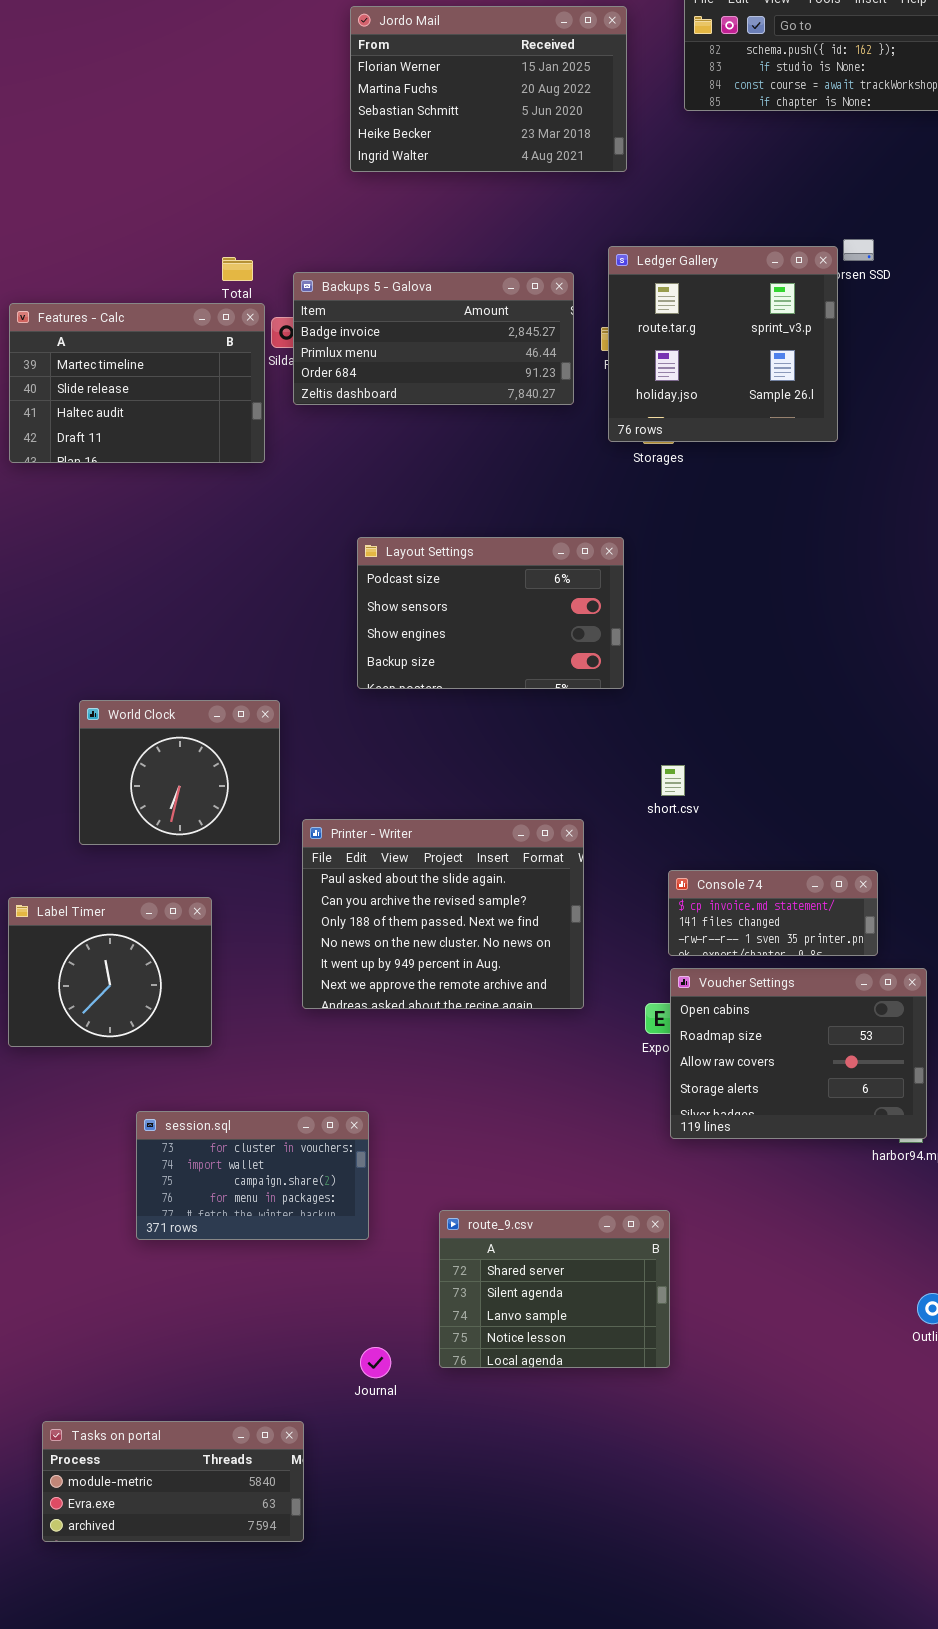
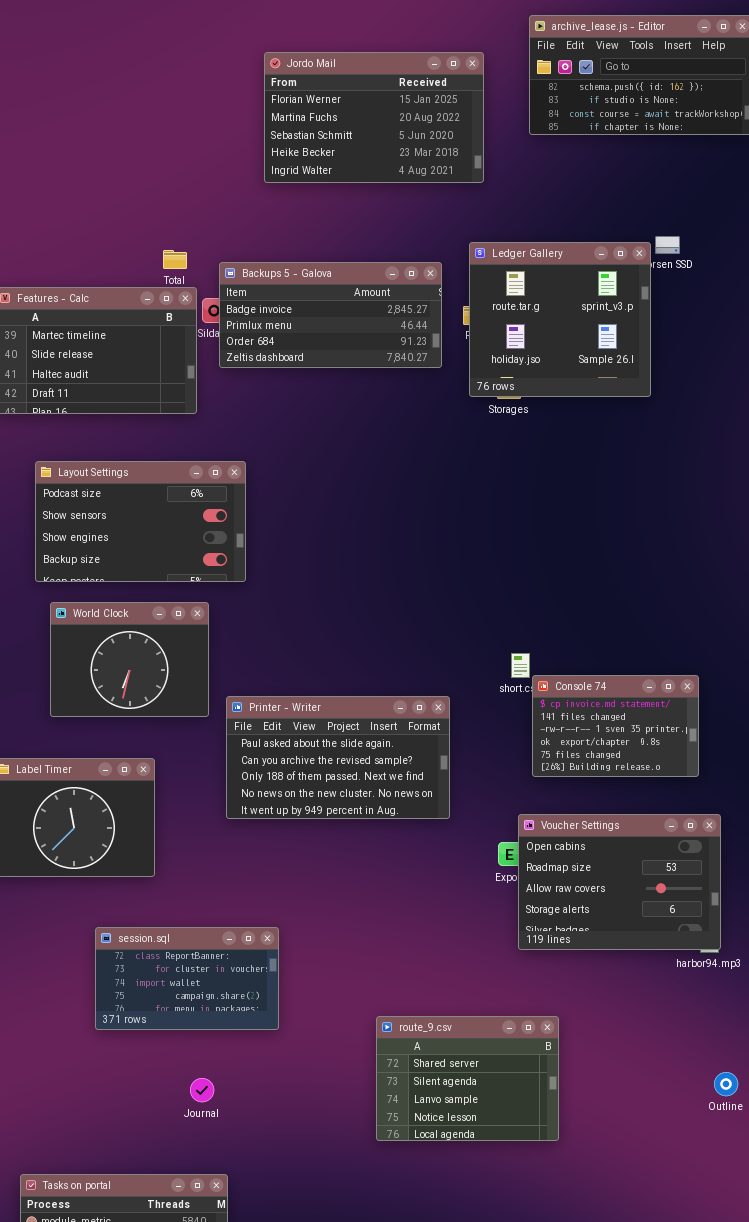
Layout Settings: [357,537,624,689] -> [35,461,246,582], moved
Printer - Writer: [302,819,584,1009] -> [226,696,450,819], resized
Console 74: [668,870,878,956] -> [532,675,699,777], moved, resized
session.sql: [136,1111,369,1240] -> [95,927,279,1030], scrolled up 1 row
route_9.csv: [439,1210,670,1368] -> [376,1016,559,1141], moved
Journal: [360,1347,391,1378] -> [190,1078,214,1102], moved

